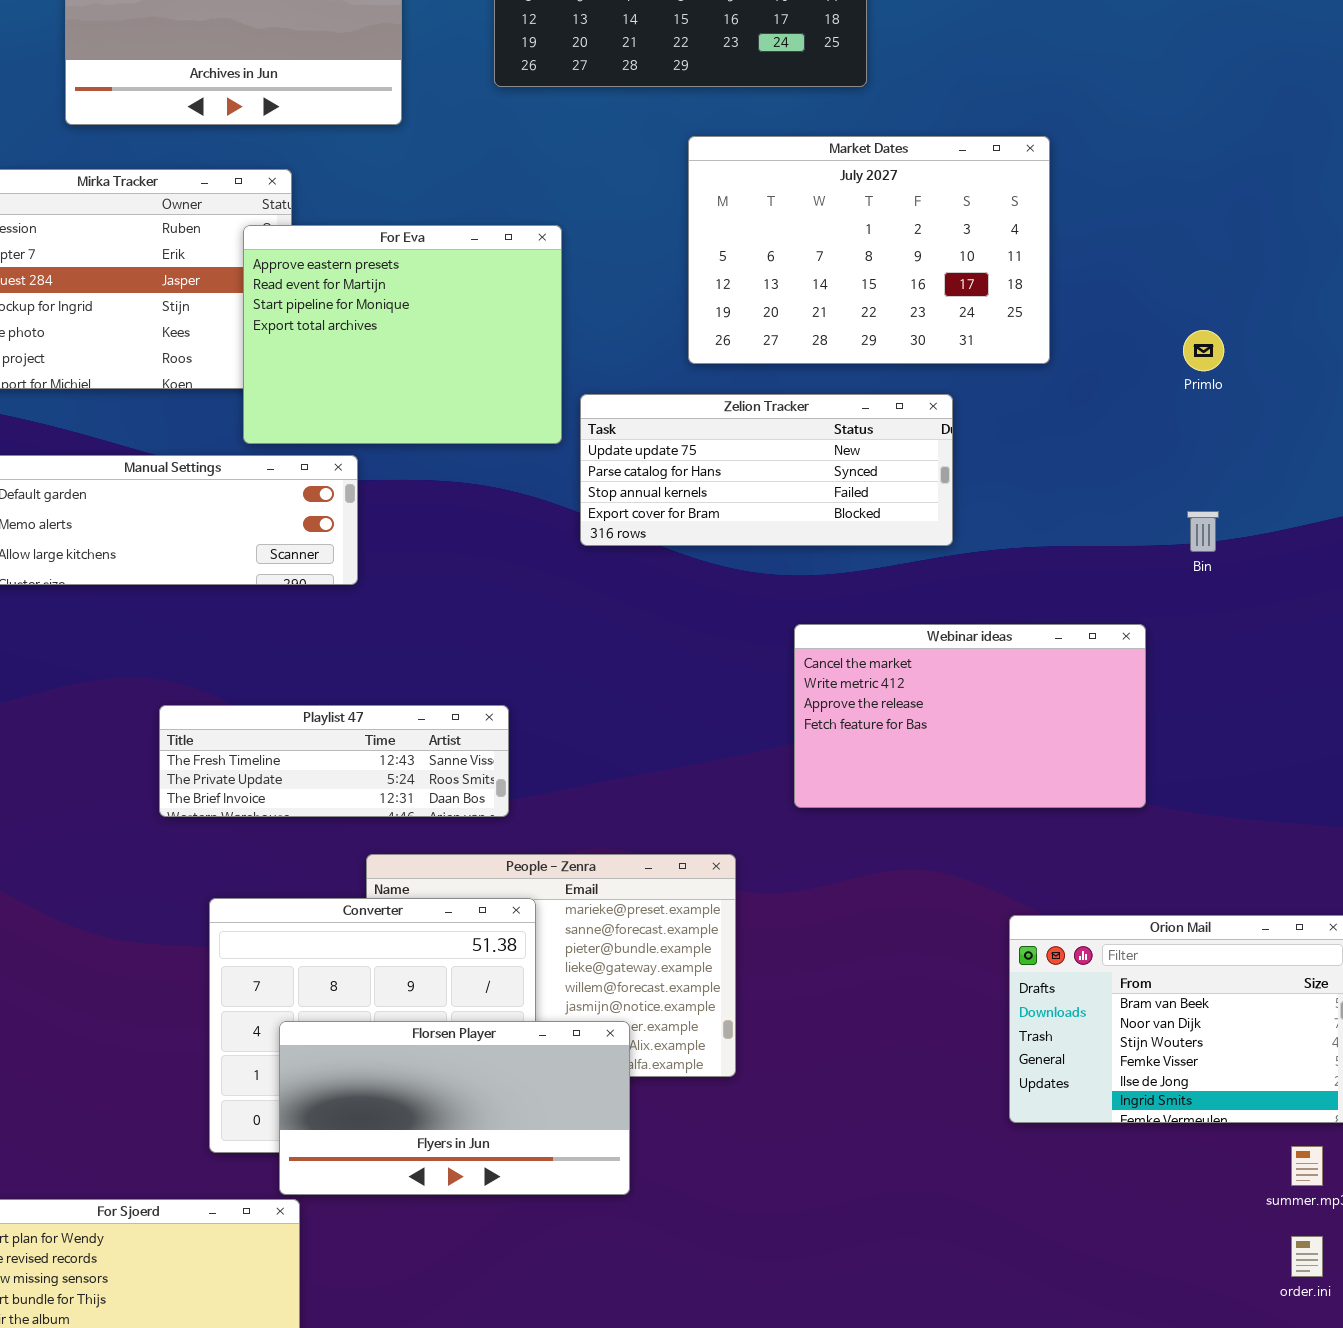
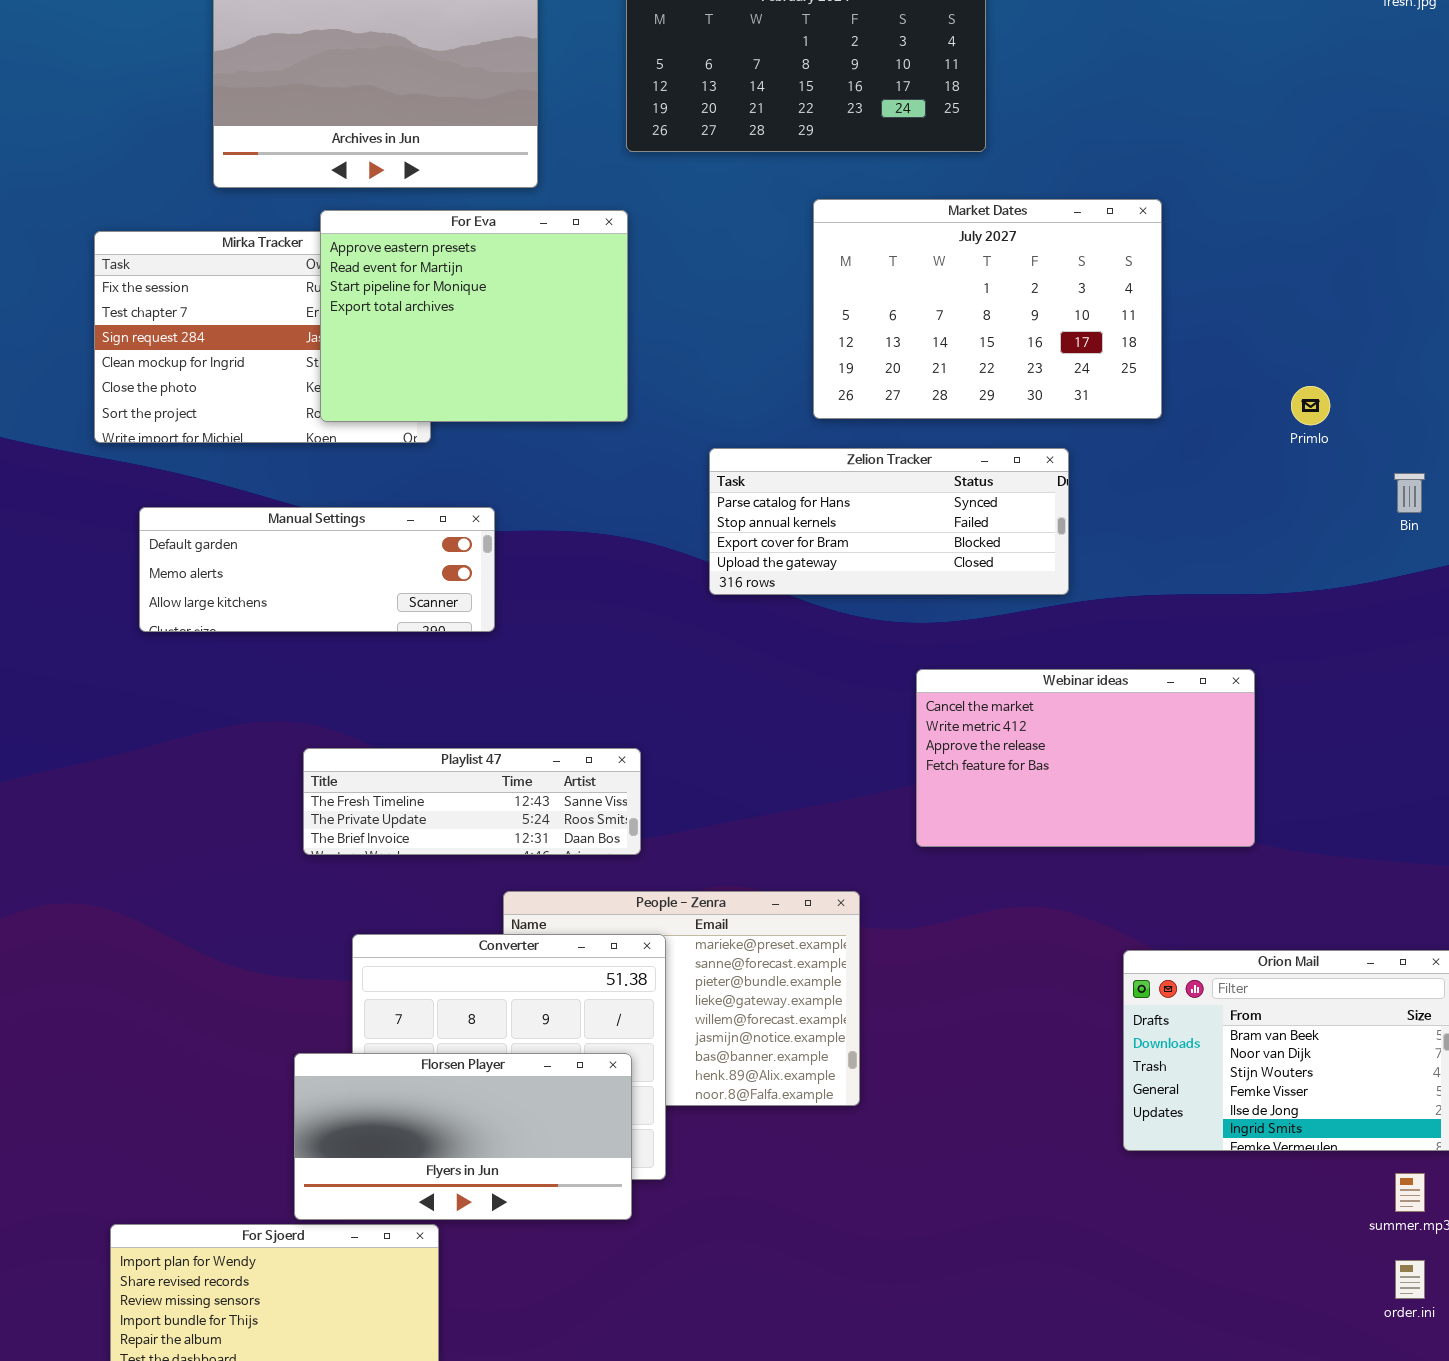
For Eva: [243,225,562,444] -> [320,210,628,422], moved
Zelion Tracker: [580,394,953,546] -> [709,448,1069,595], scrolled down 1 row
Bin: [1187,511,1219,552] -> [1394,473,1425,513], moved
Florsen Player: [279,1021,630,1195] -> [294,1053,632,1220], moved

